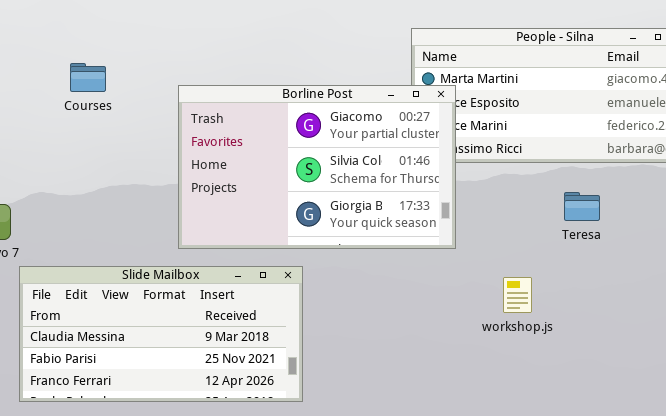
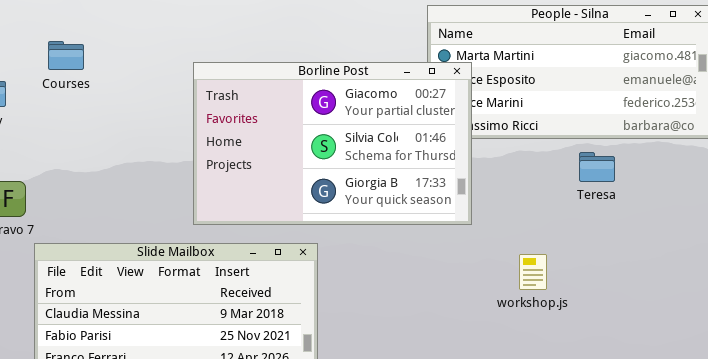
Courses: [70,63,106,92] -> [48,41,84,70], moved
Teresa: [564,192,600,221] -> [579,152,615,182], moved

